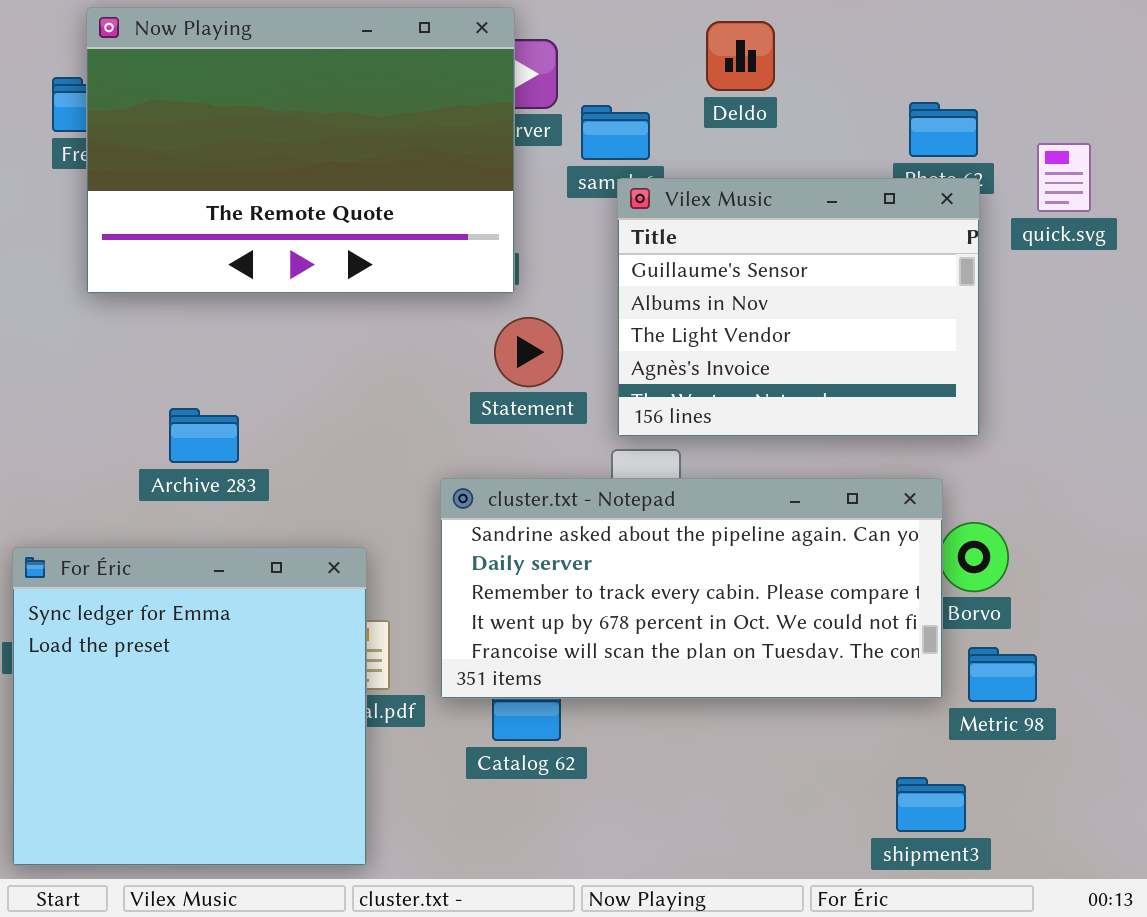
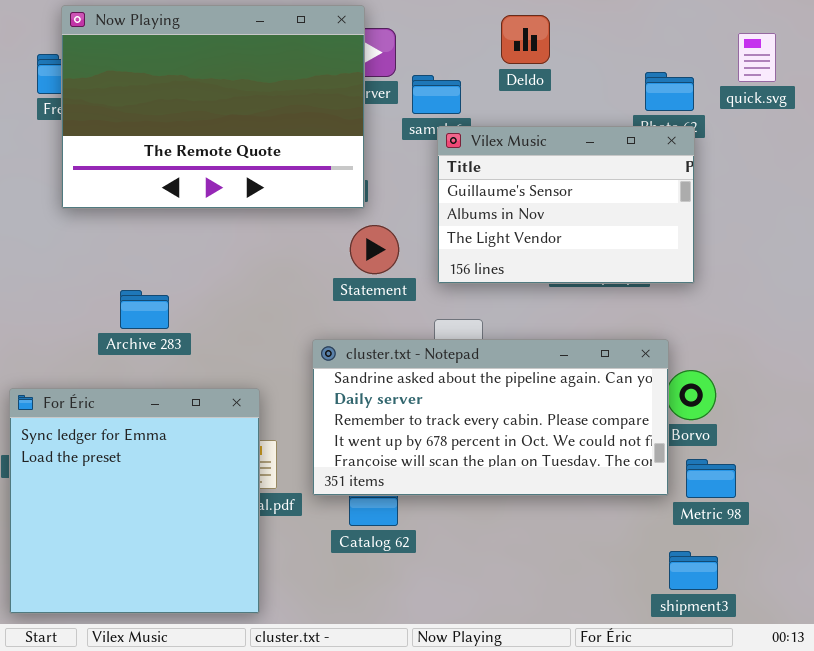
quick.svg: [1037,143,1091,212] -> [738,33,776,82], moved
Vilex Music: [617,178,980,437] -> [437,126,695,284], resized
shipment3: [896,777,966,832] -> [669,551,718,590], moved

